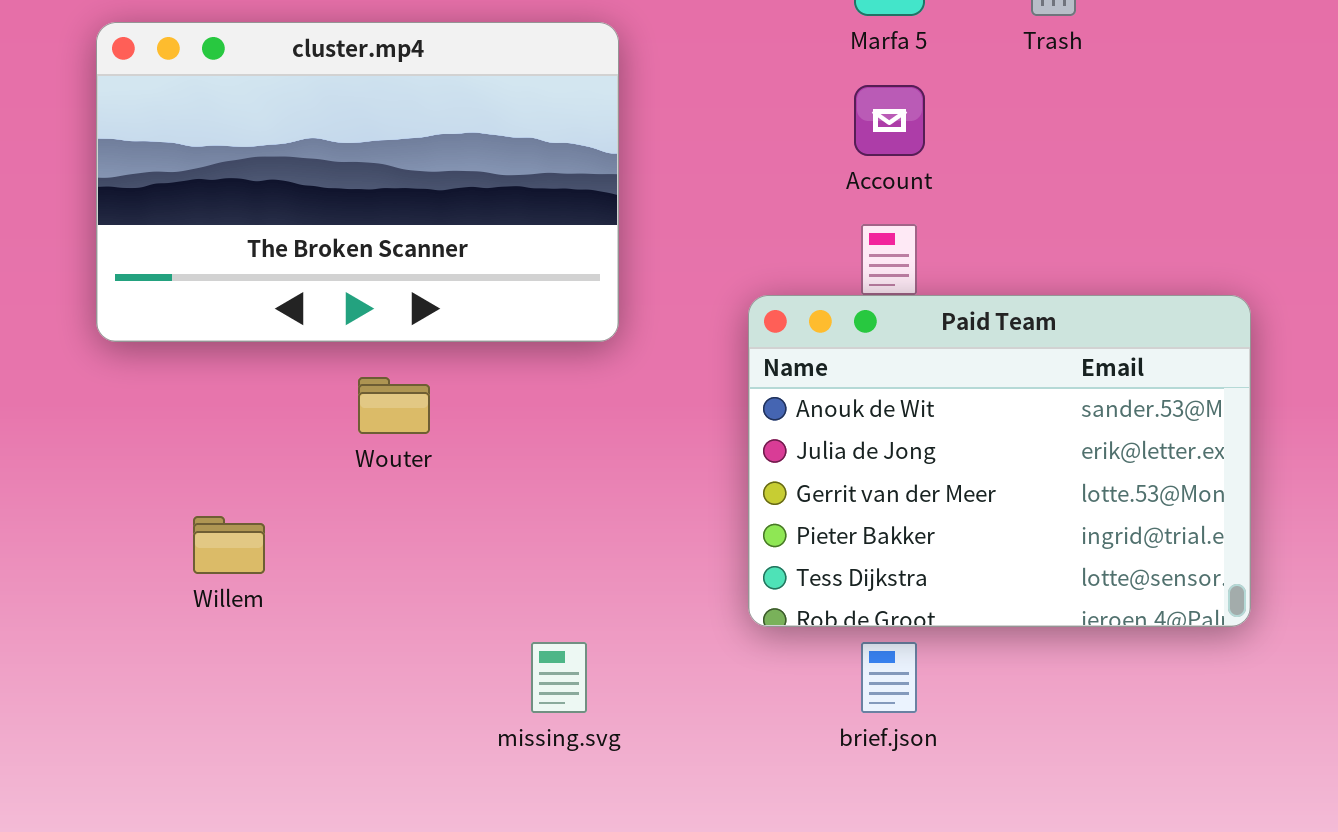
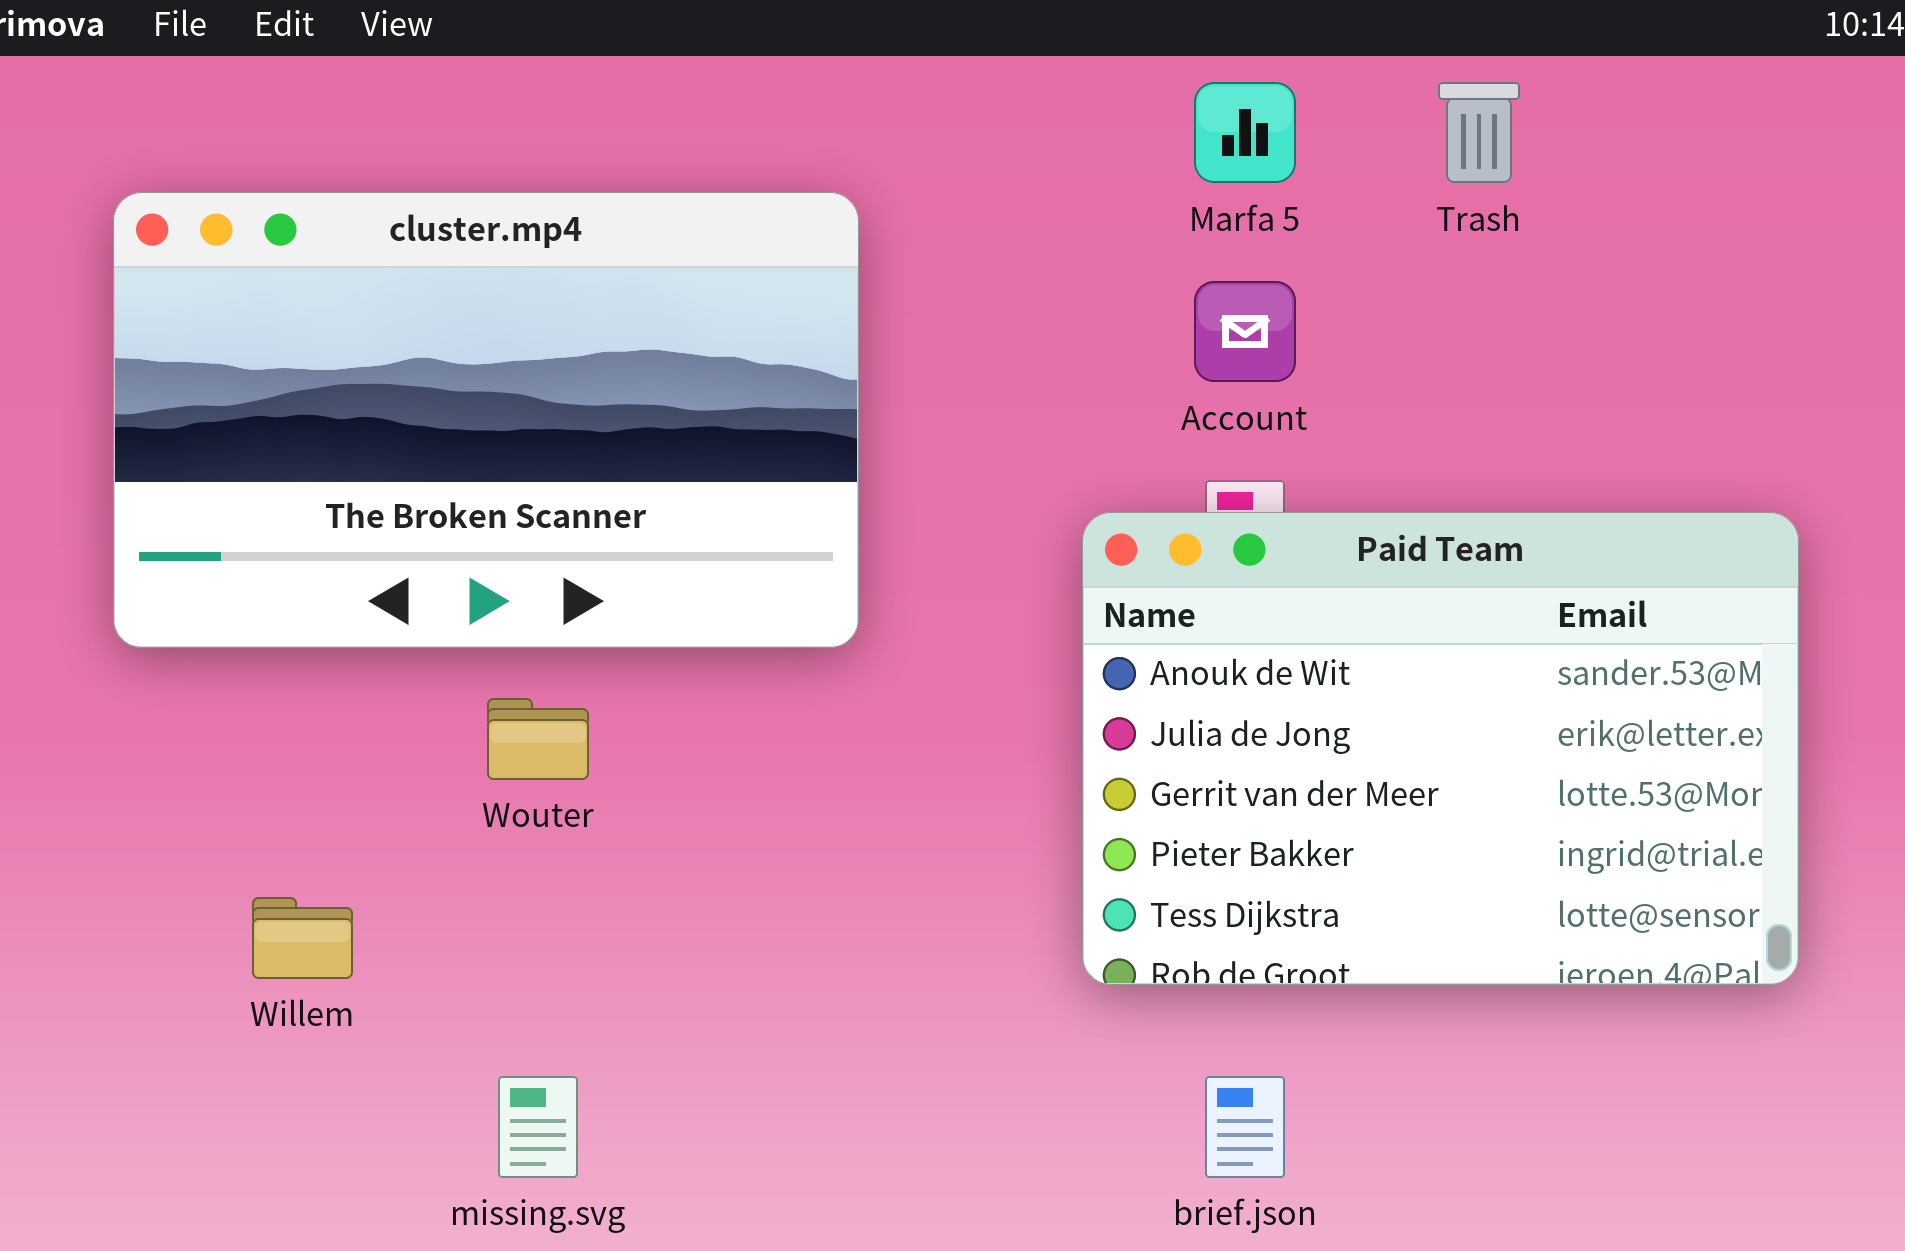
Paid Team: [748,295,1251,627] -> [1082,512,1799,985], moved
missing.svg: [531,642,587,713] -> [498,1076,578,1178], moved

